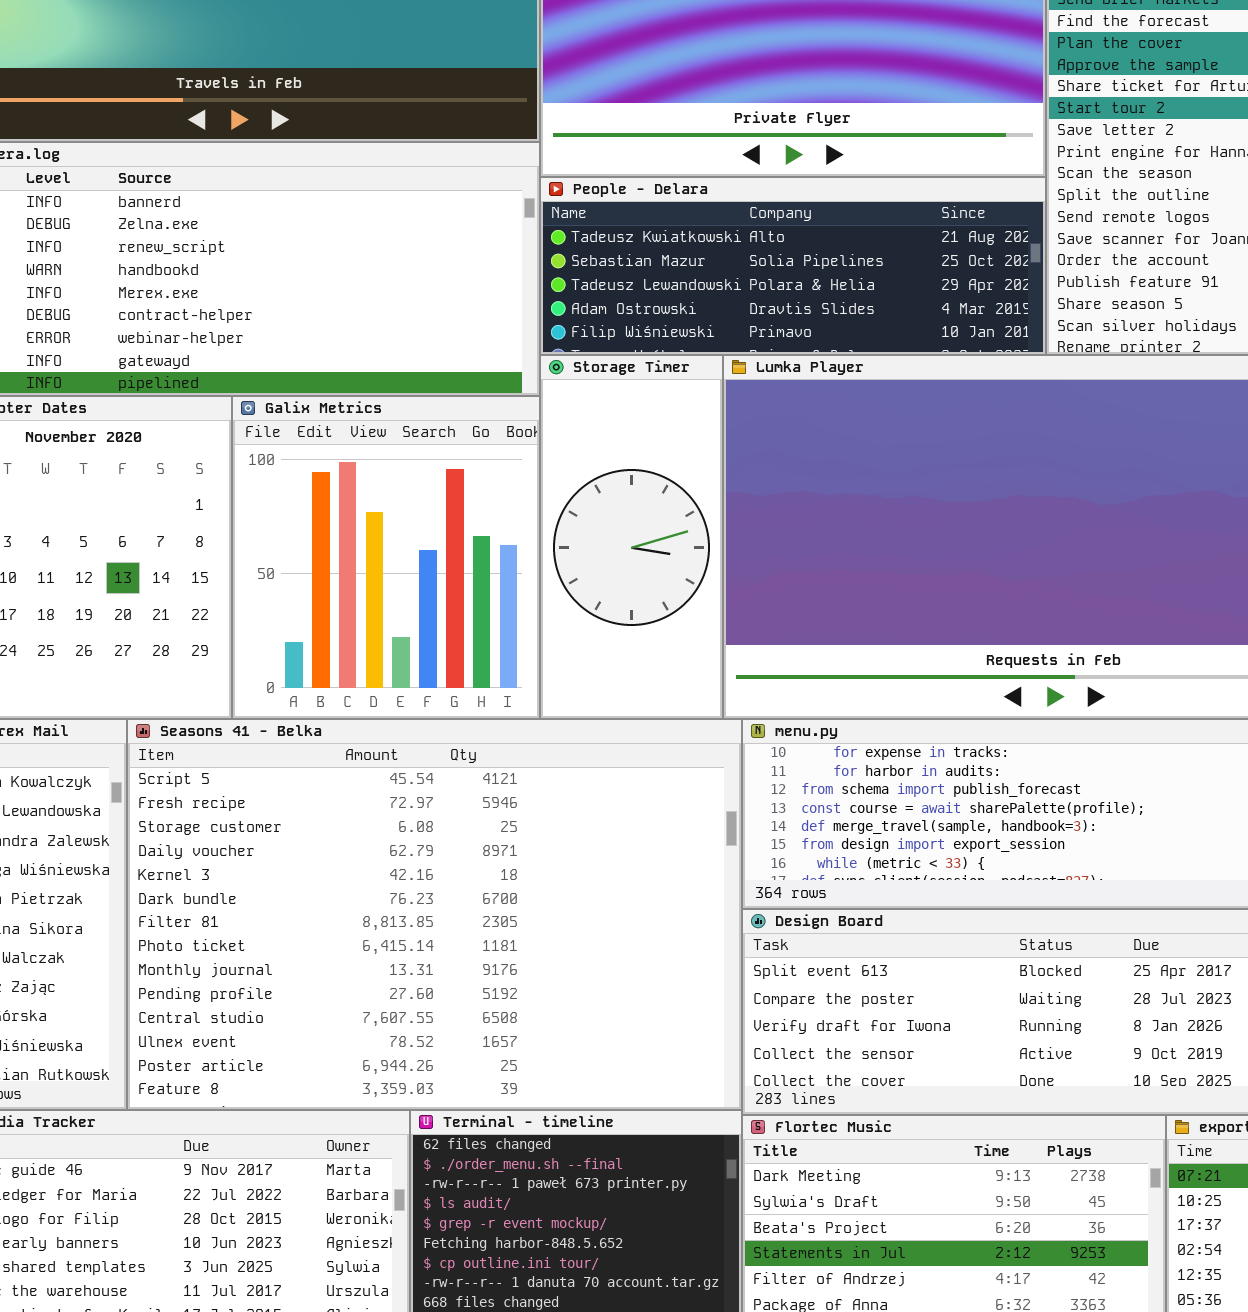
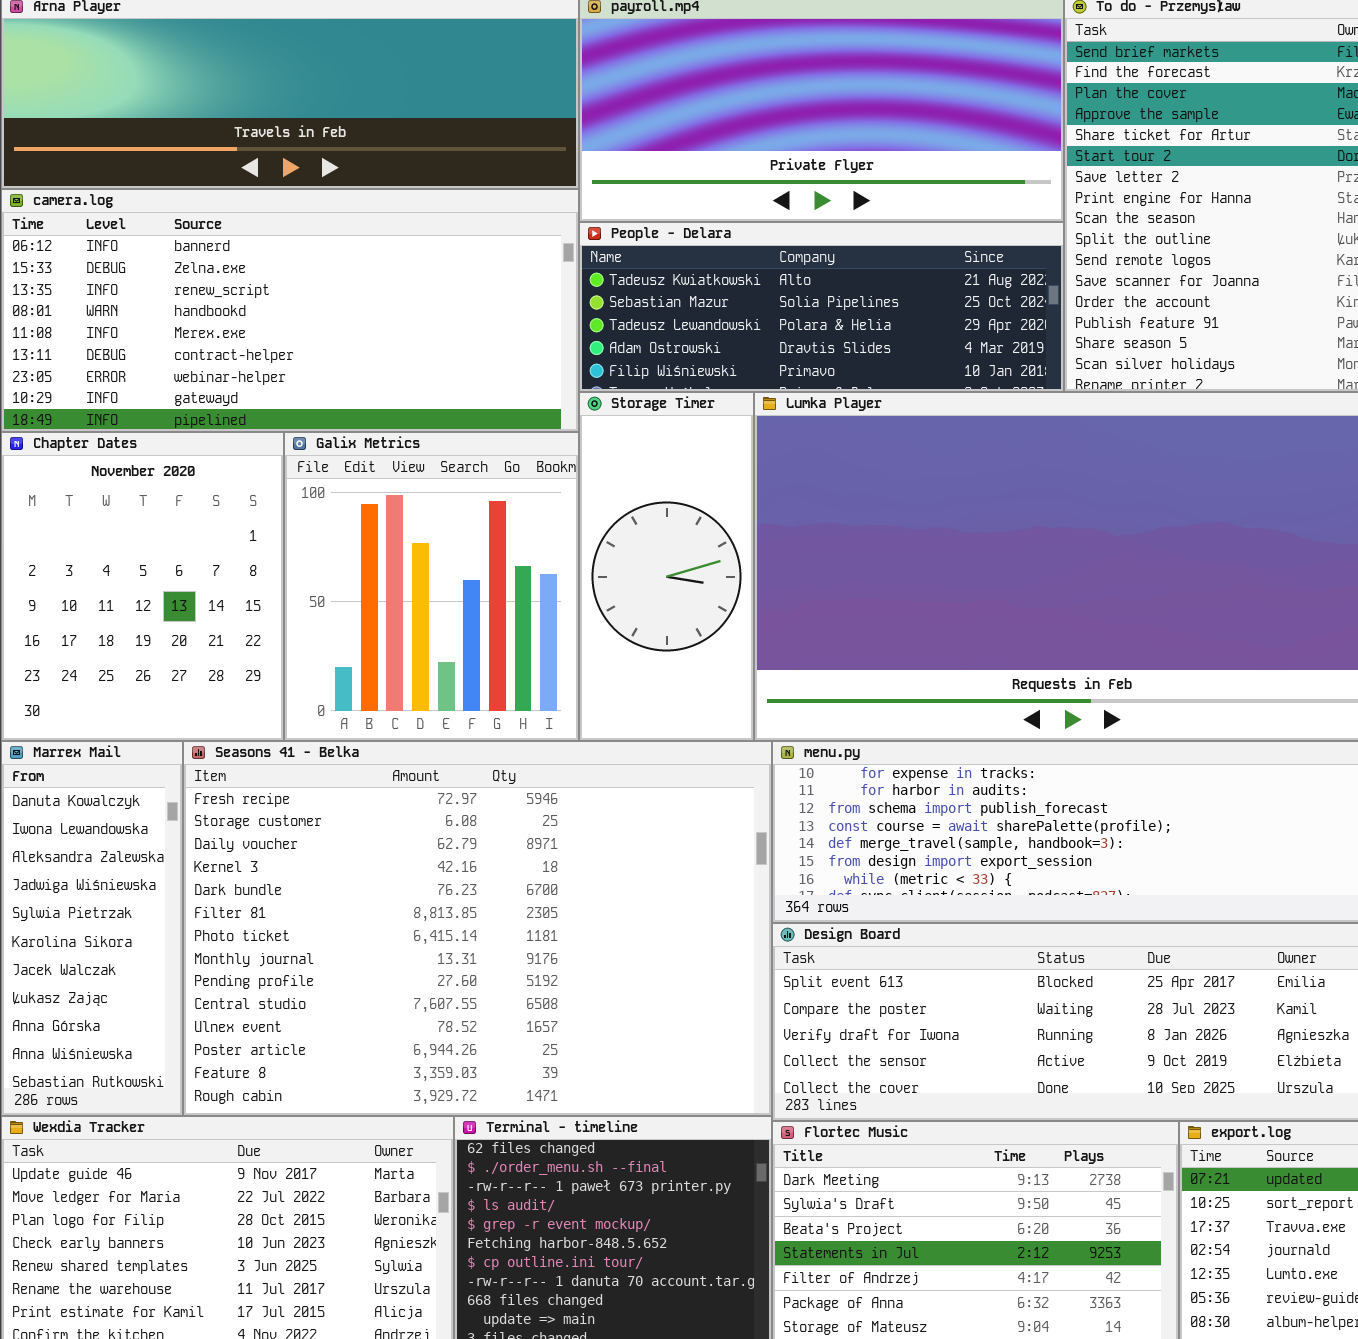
Seasons 41 - Belka: [127,719,742,1110] -> [183,741,772,1116], scrolled down 1 row

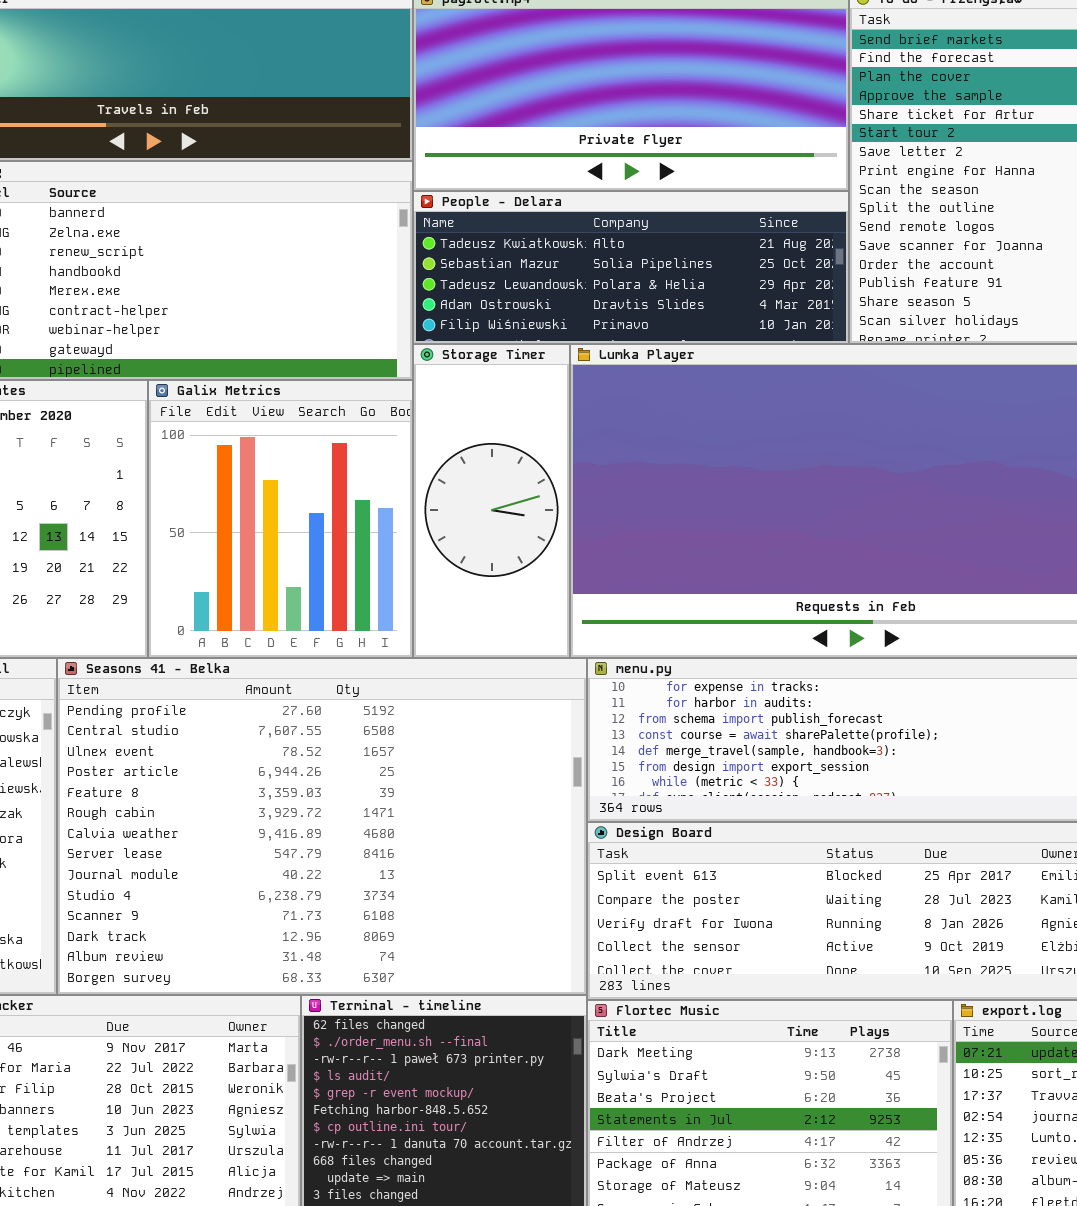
Seasons 41 - Belka: [183,741,772,1116] -> [57,658,587,995], scrolled down 8 rows

